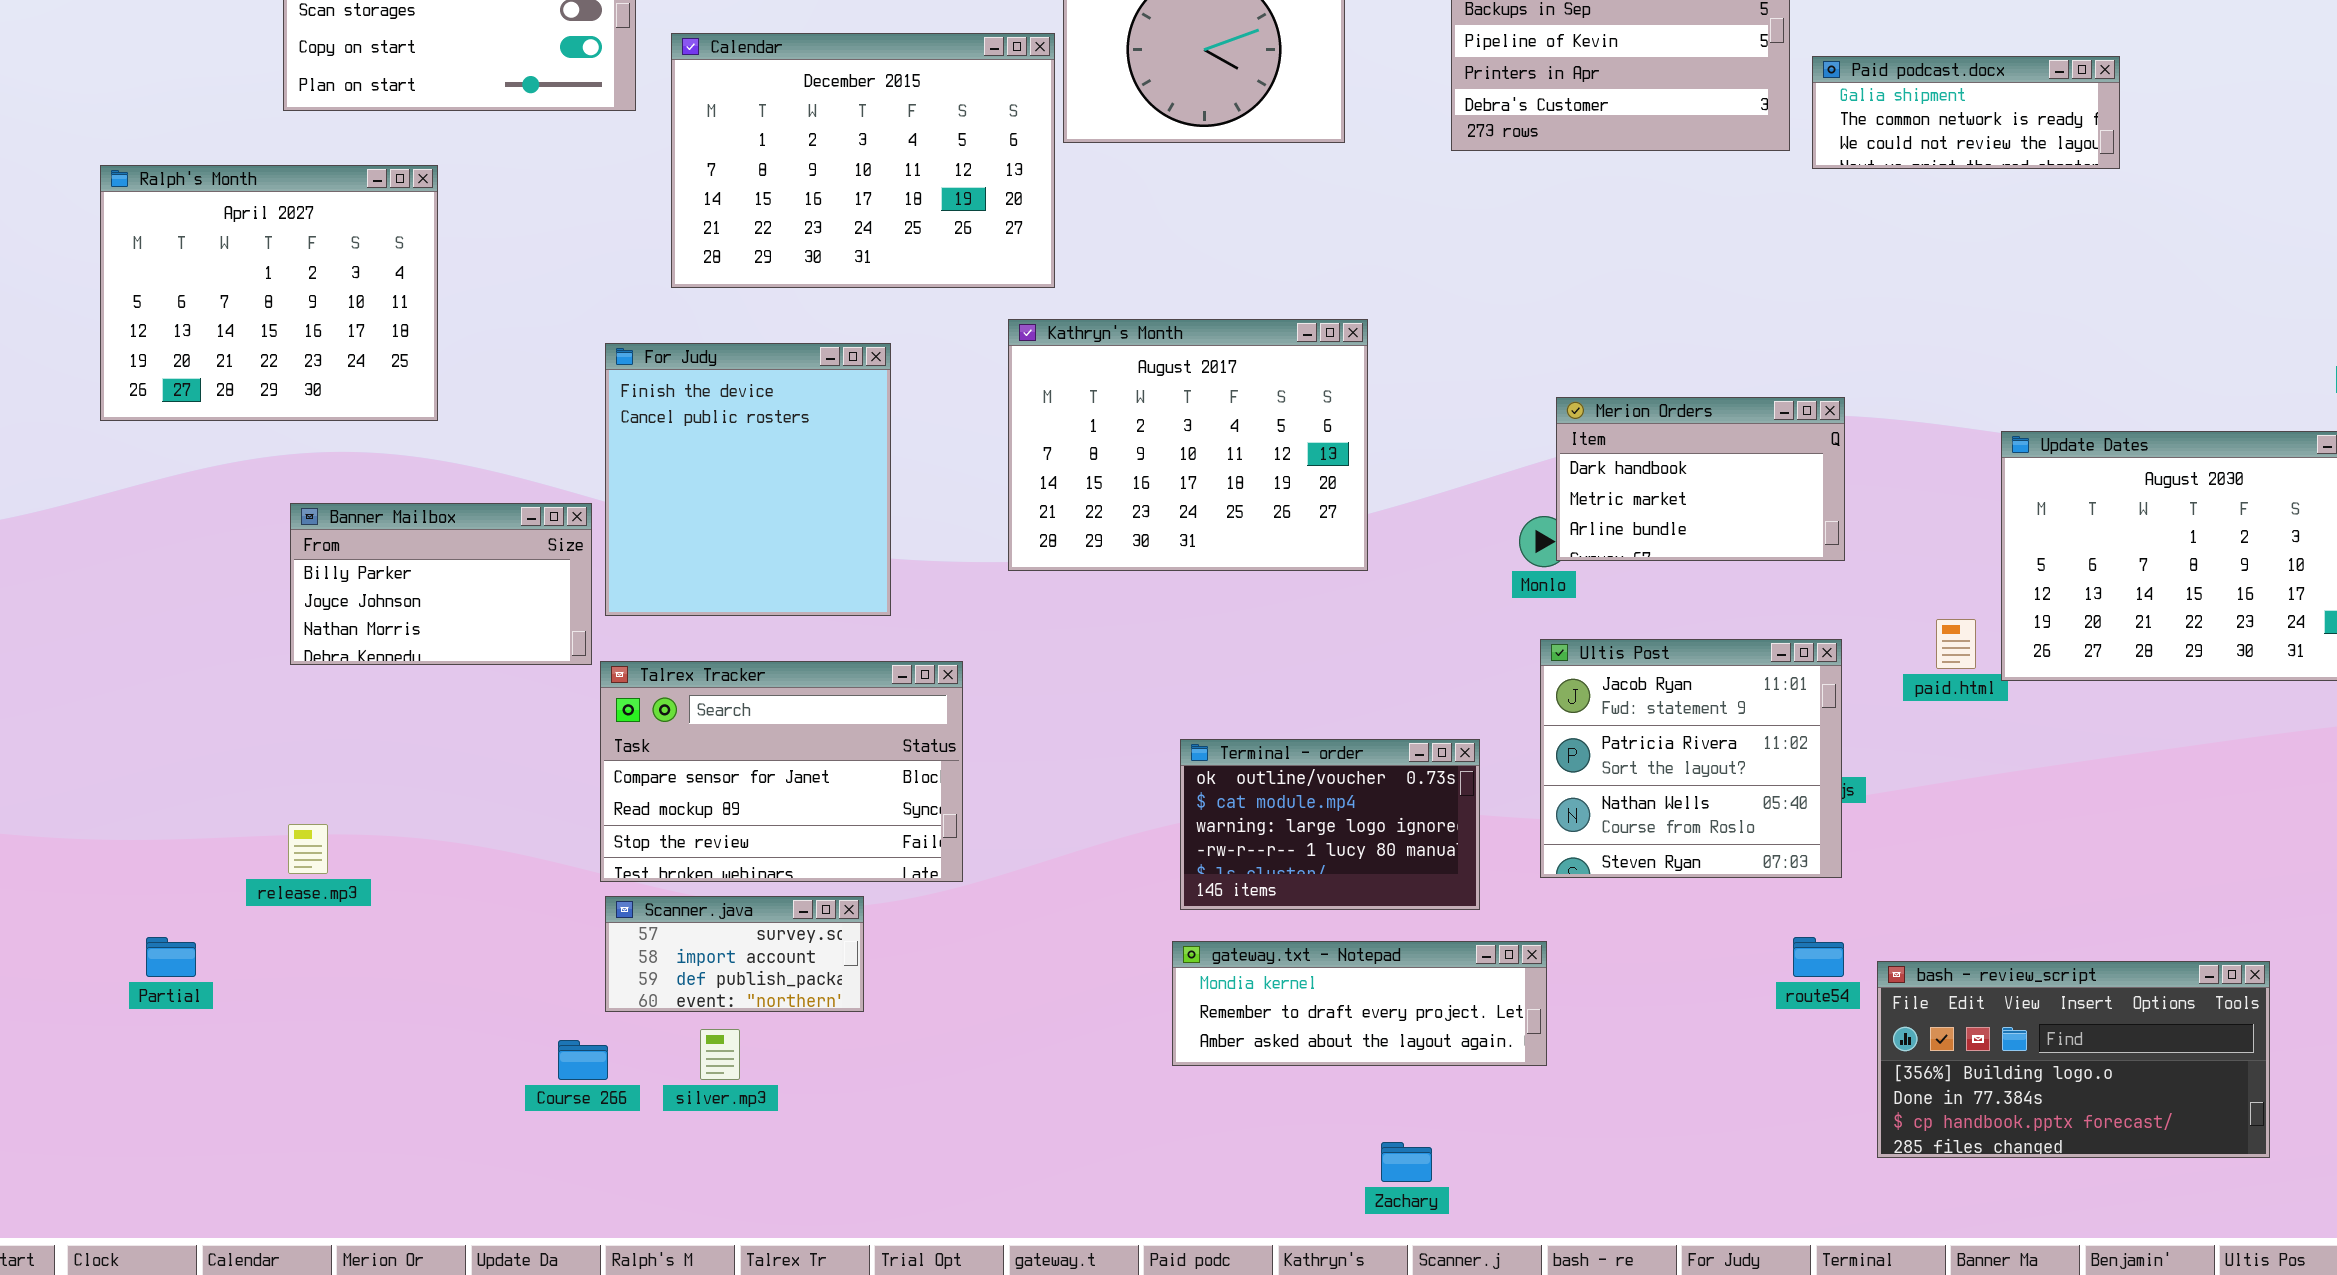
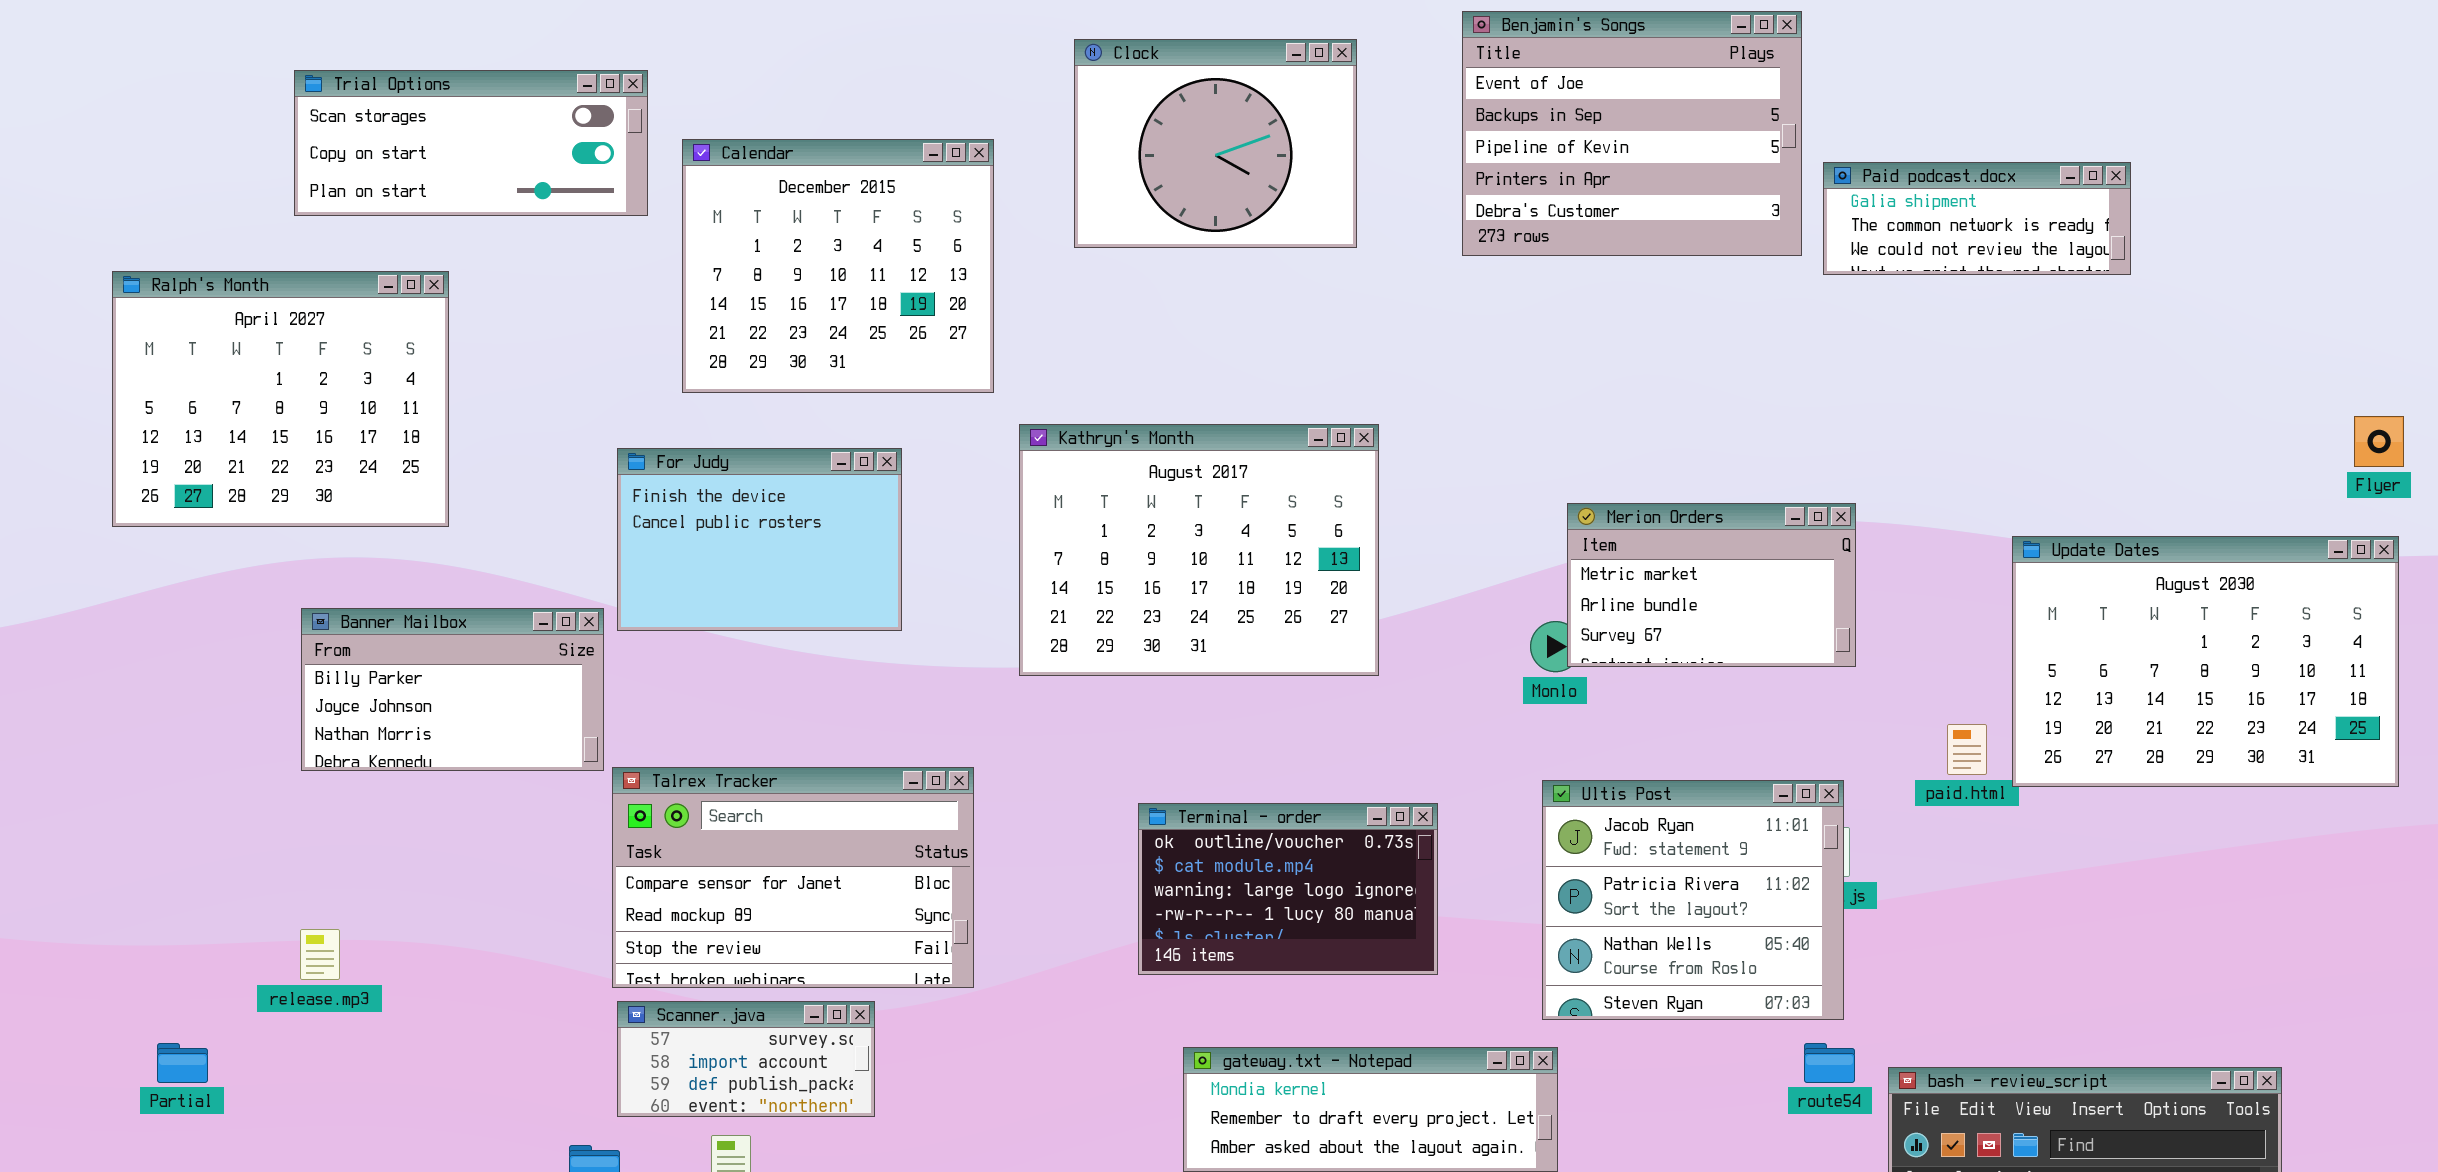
Calendar: [671,33,1055,288] -> [682,139,994,393], resized
For Judy: [605,343,891,616] -> [617,448,902,631], resized
Merion Orders: [1556,397,1845,561] -> [1567,503,1856,667], scrolled down 1 row
Ultis Post: [1540,639,1842,878] -> [1542,780,1844,1020], moved
Terminal - order: [1180,739,1480,910] -> [1138,803,1438,975], moved

